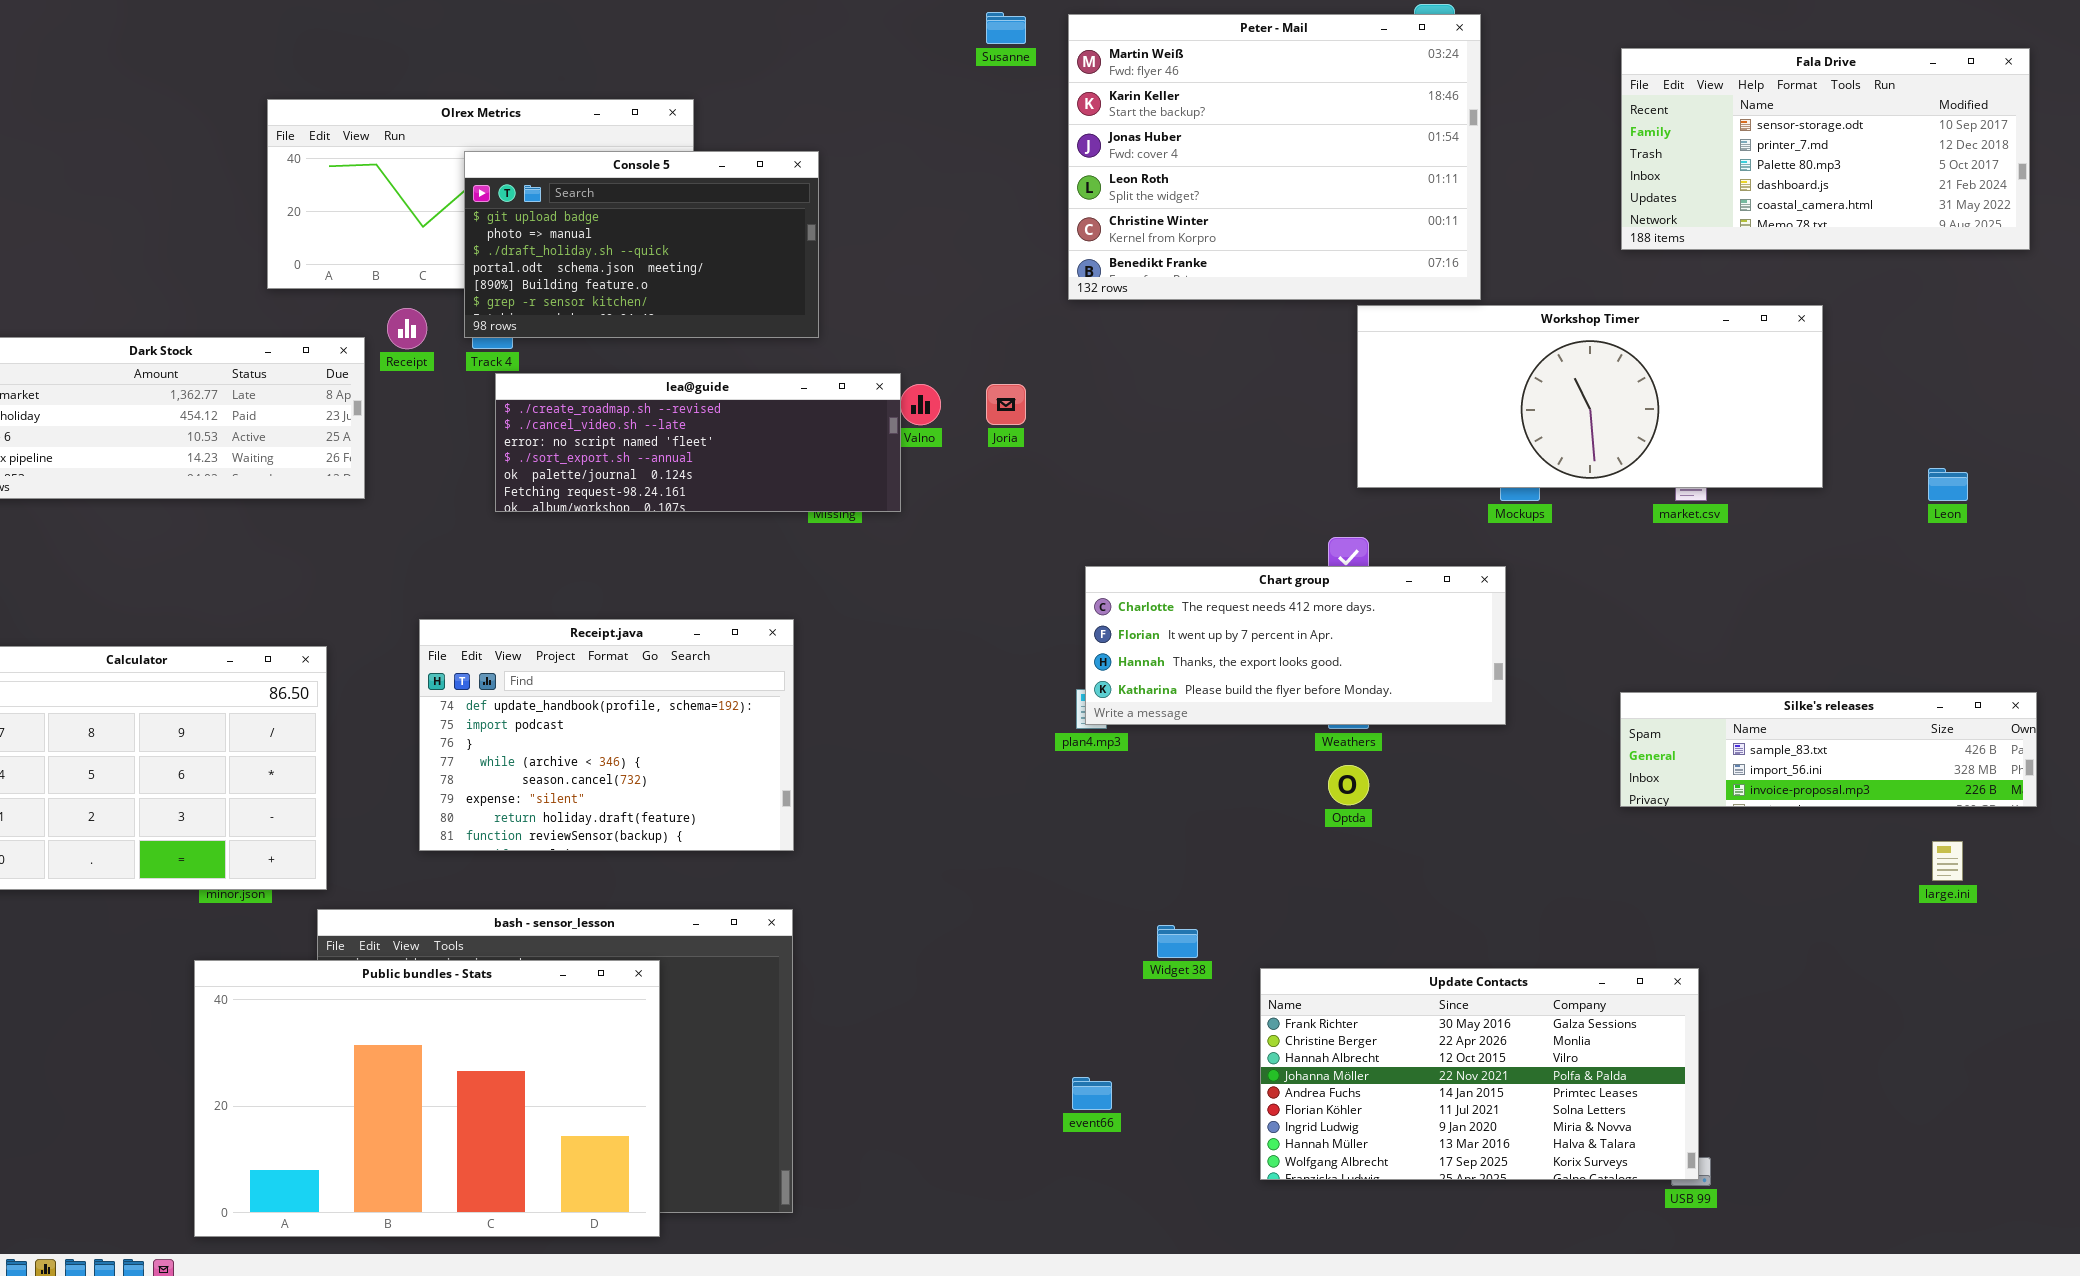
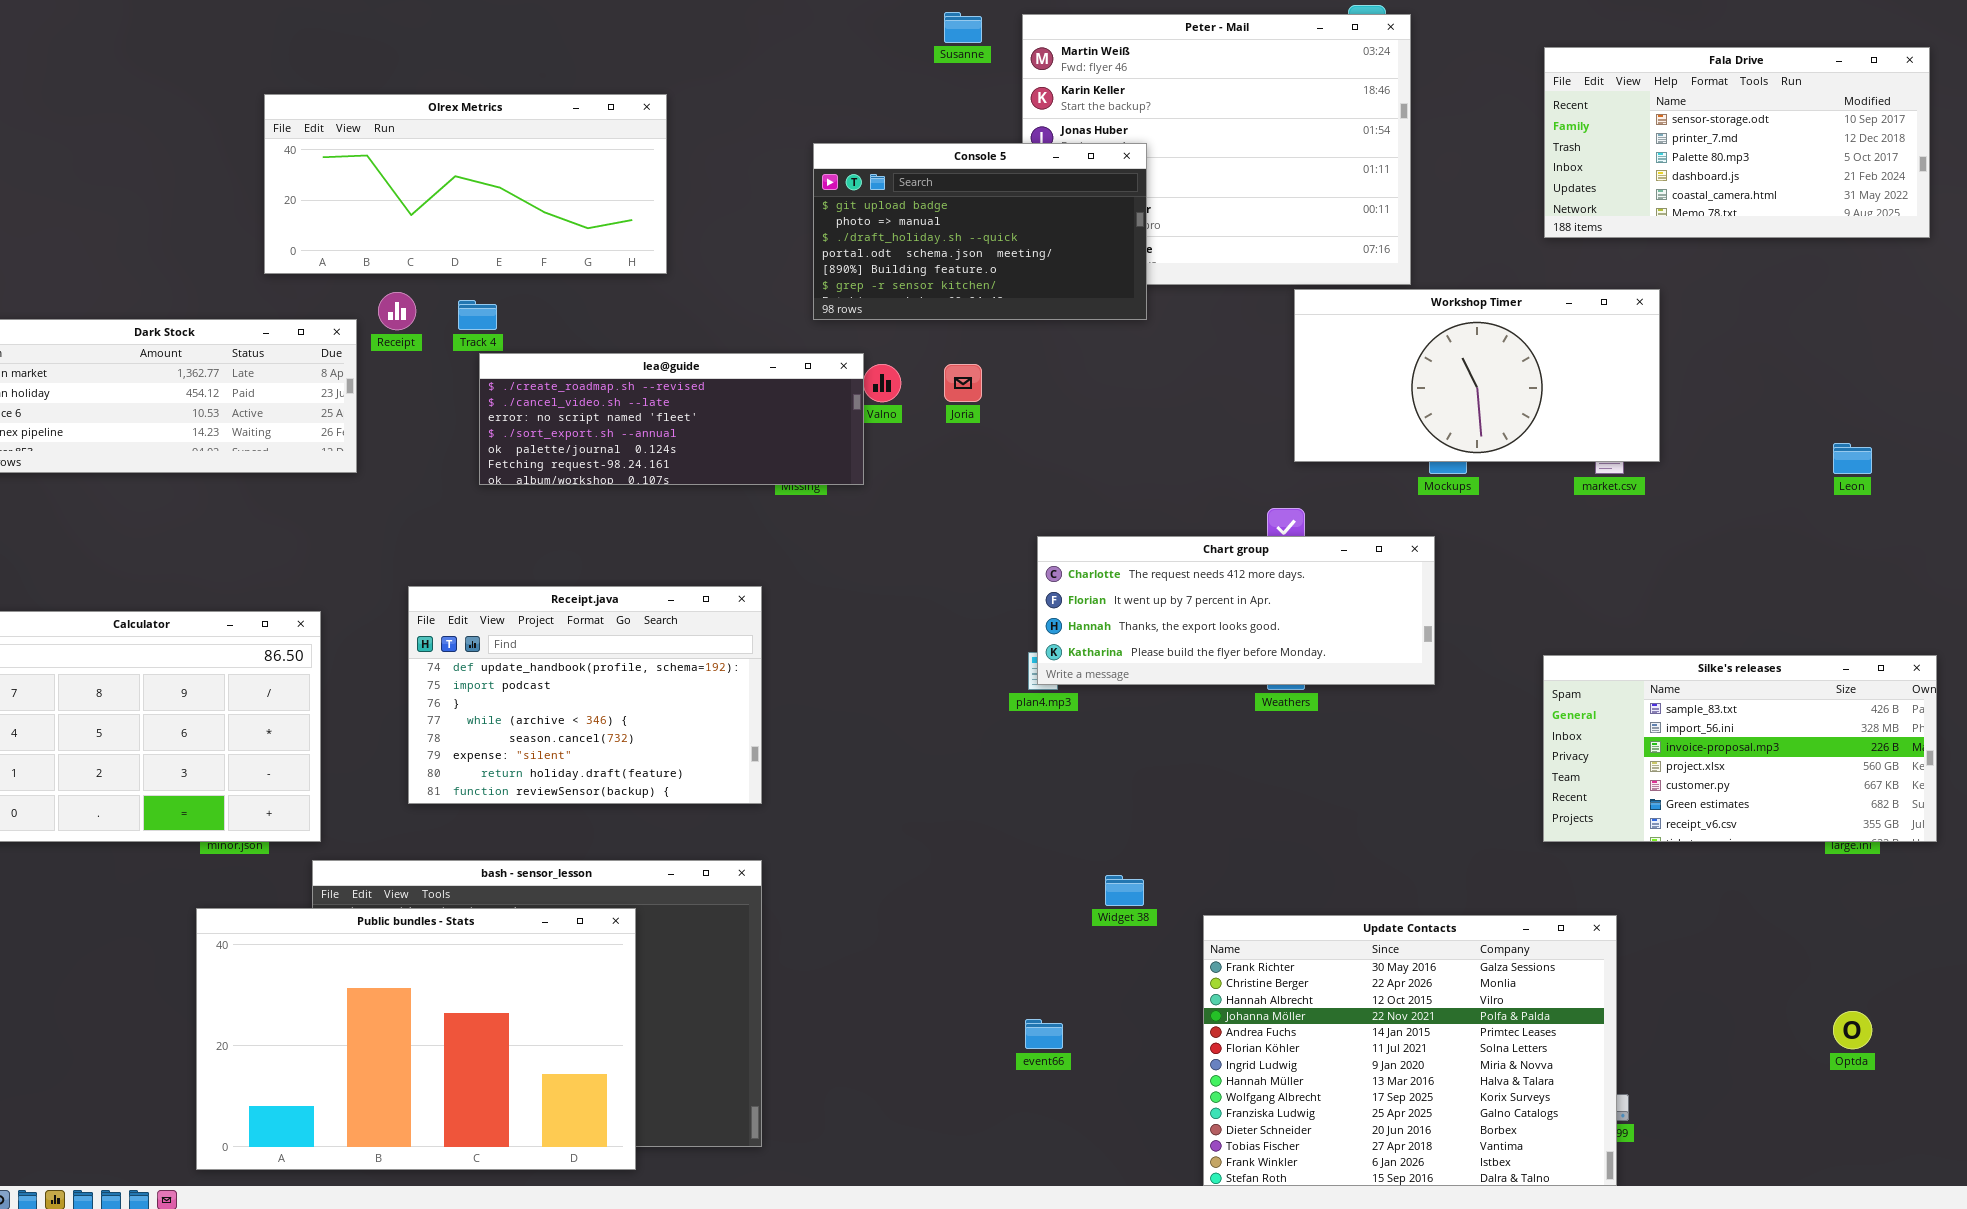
Console 5: [464,151,819,338] -> [813,143,1147,320], moved
Workshop Timer: [1357,305,1823,488] -> [1294,289,1660,462], resized
Silke's releases: [1620,692,2037,807] -> [1543,655,1937,842], resized
Optda: [1328,765,1369,805] -> [1833,1011,1872,1049], moved
Update Contacts: [1260,968,1699,1180] -> [1203,915,1617,1186], resized

